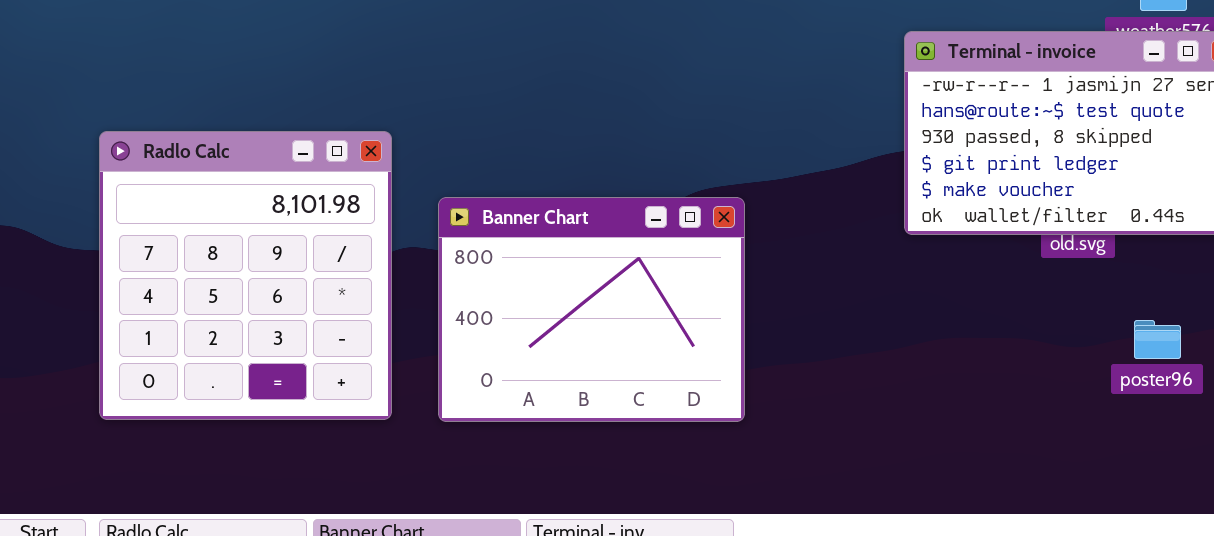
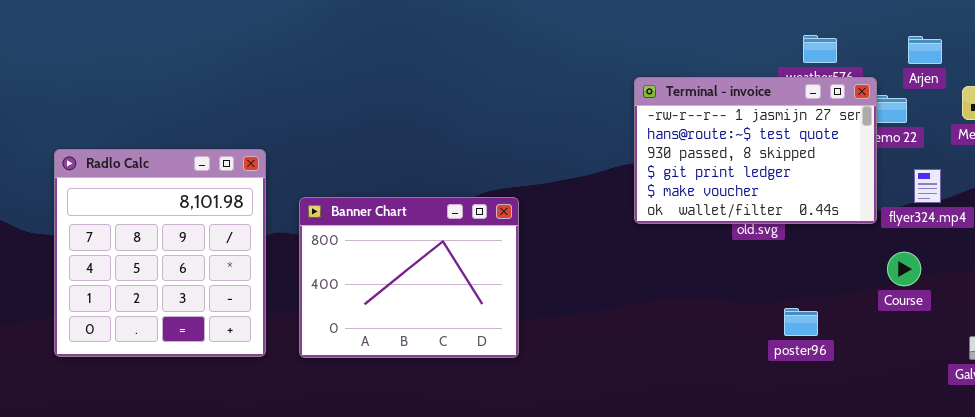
poster96: [1134,320,1181,359] -> [784,308,818,336], moved

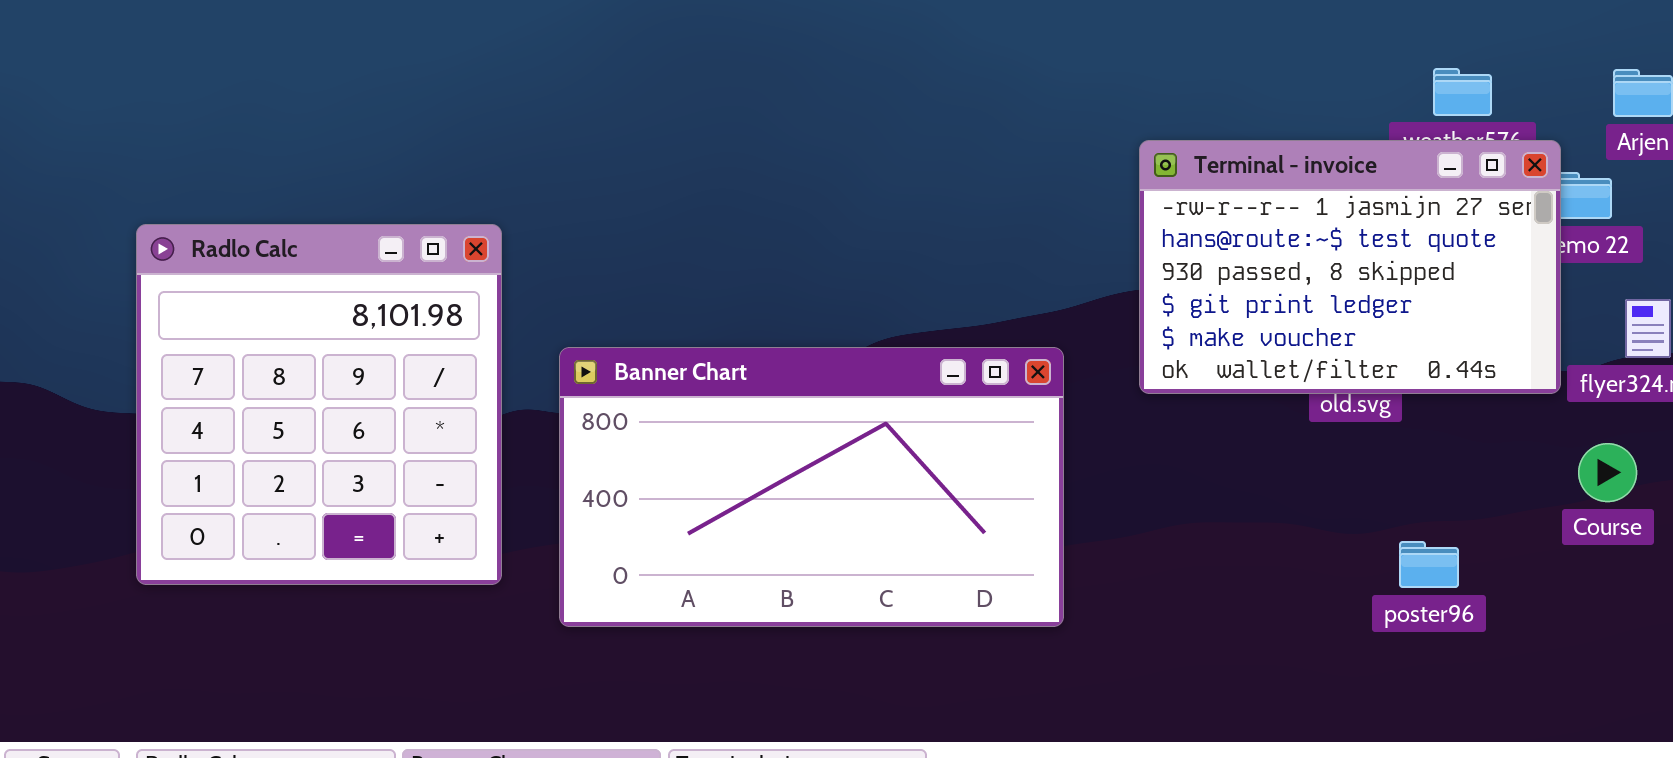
Radlo Calc: [54,149,266,357] -> [136,224,502,585], moved
Banner Chart: [299,197,519,358] -> [559,347,1064,627], resized

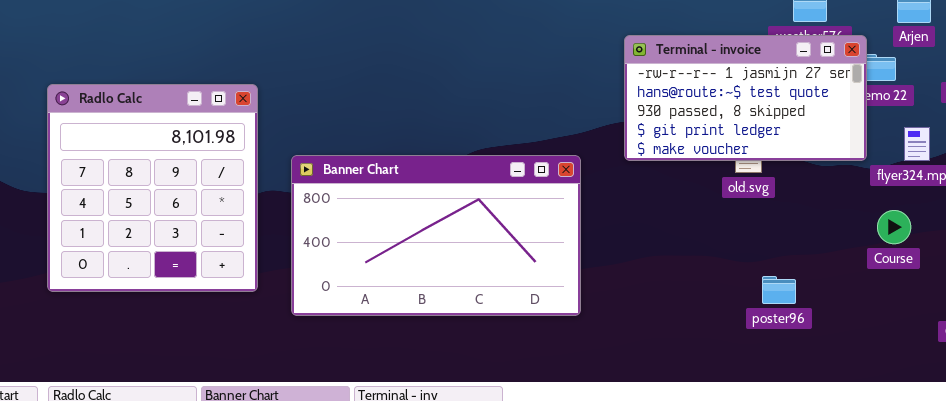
Terminal - invoice: [1139,140,1561,394] -> [624,35,867,161], resized
poster96: [1399,541,1459,588] -> [762,276,796,304], moved

